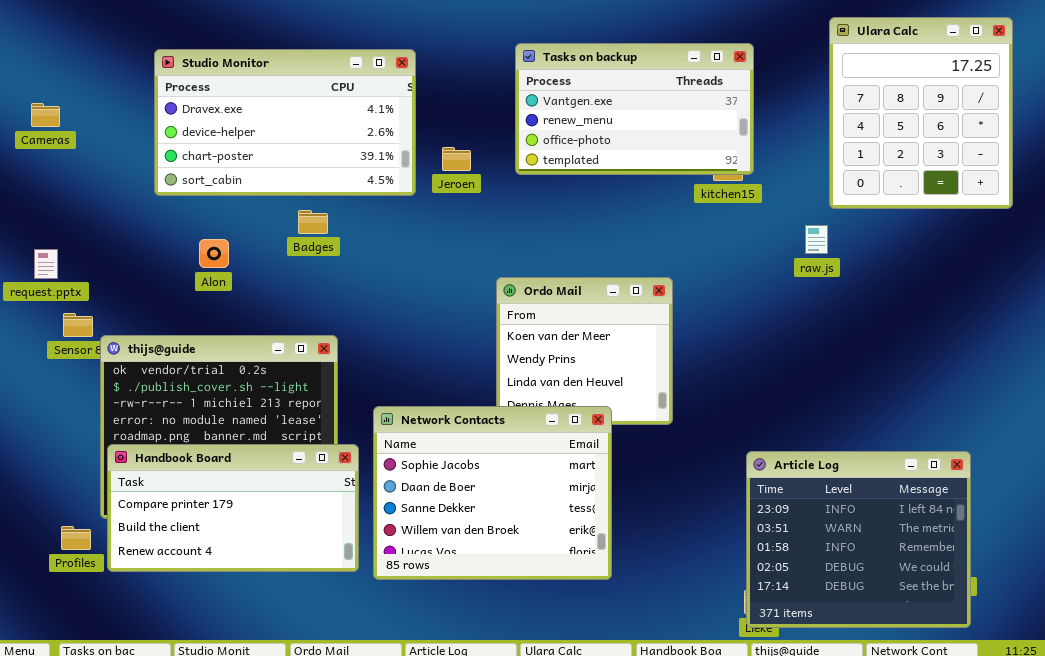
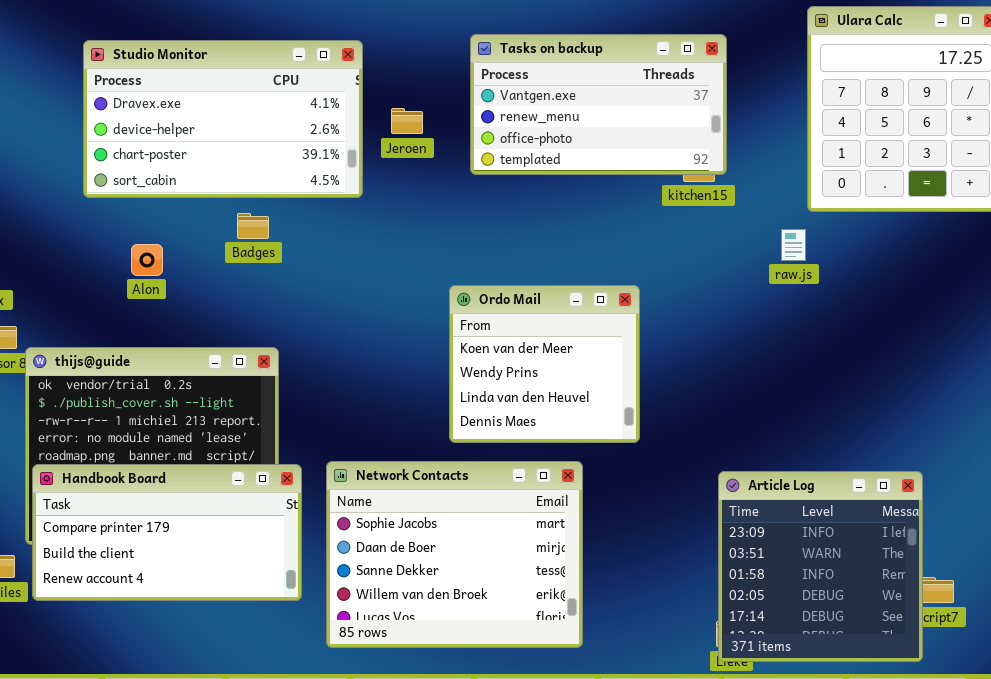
Jeroen: [442,147,471,171] -> [391,108,423,134], moved
Network Contacts: [373,406,612,580] -> [326,461,583,648], moved
Article Log: [746,451,971,628] -> [718,471,923,662], resized

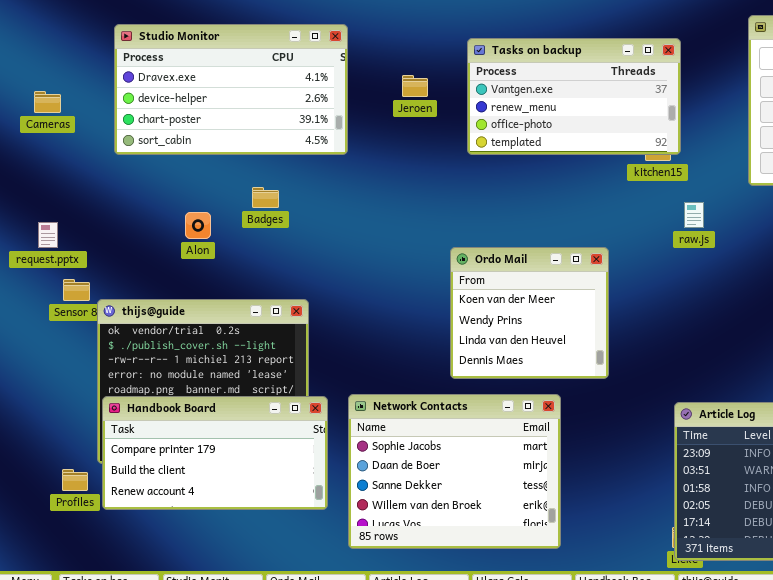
Studio Monitor: [83,40,363,198] -> [114,24,348,155], moved
Jeroen: [391,108,423,134] -> [402,75,428,97], moved
Badges: [237,213,269,239] -> [252,187,279,208], moved
raw.js: [781,229,806,261] -> [684,202,704,228], moved

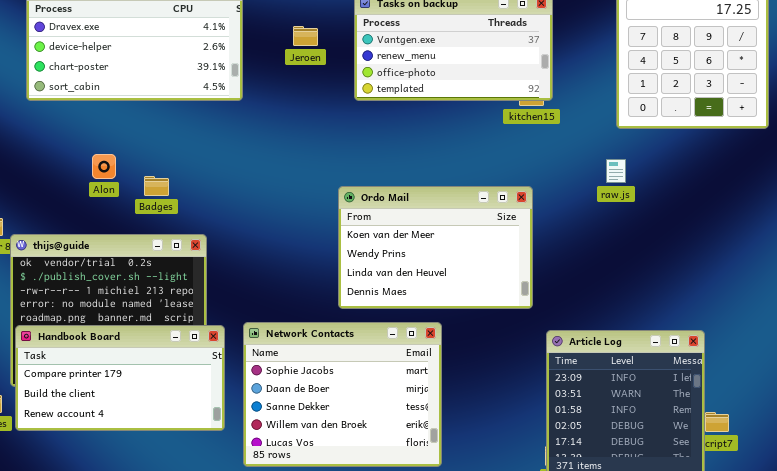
Badges: [252,187,279,208] -> [144,176,169,196], moved
raw.js: [684,202,704,228] -> [606,159,626,183], moved
Ordo Mail: [450,247,609,379] -> [338,186,533,309], resized

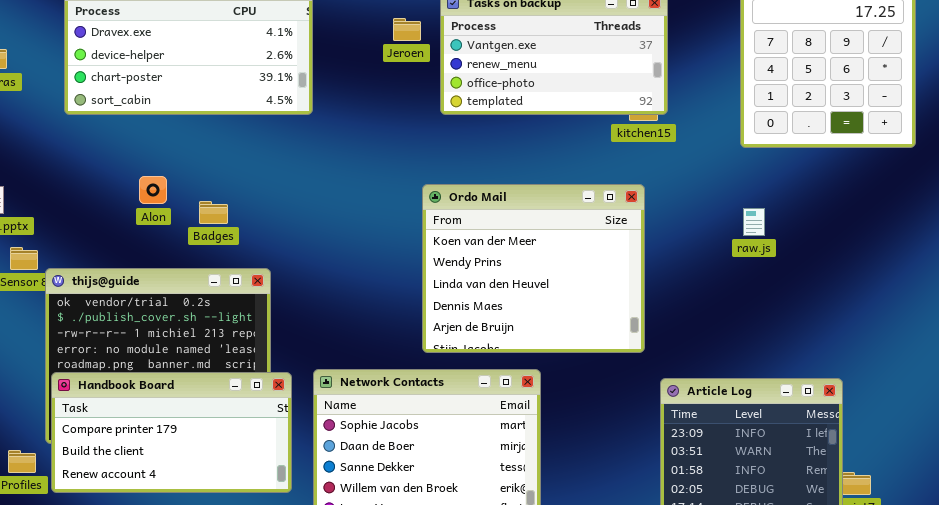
Jeroen: [293,26,318,46] -> [393,18,421,41], moved
raw.js: [606,159,626,183] -> [743,208,765,236], moved
Ordo Mail: [338,186,533,309] -> [422,184,645,353], resized

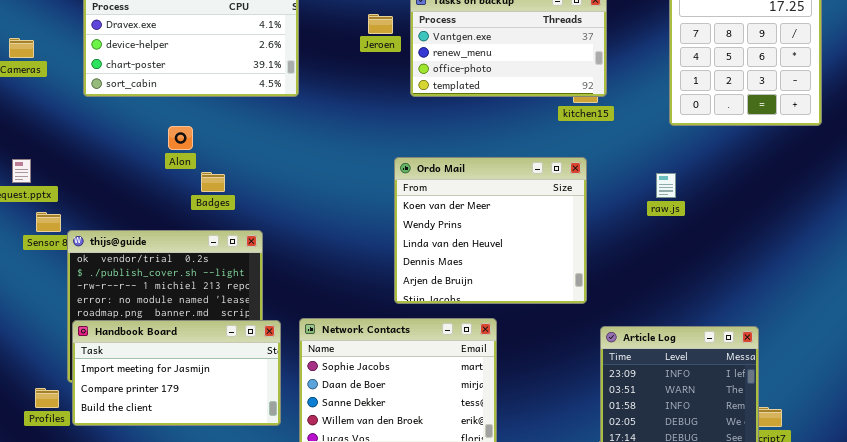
Alon: [139,176,167,204] -> [168,126,193,150], moved
raw.js: [743,208,765,236] -> [656,173,676,198], moved
Handbook Board: [51,372,292,493] -> [72,320,281,426], scrolled up 1 row

